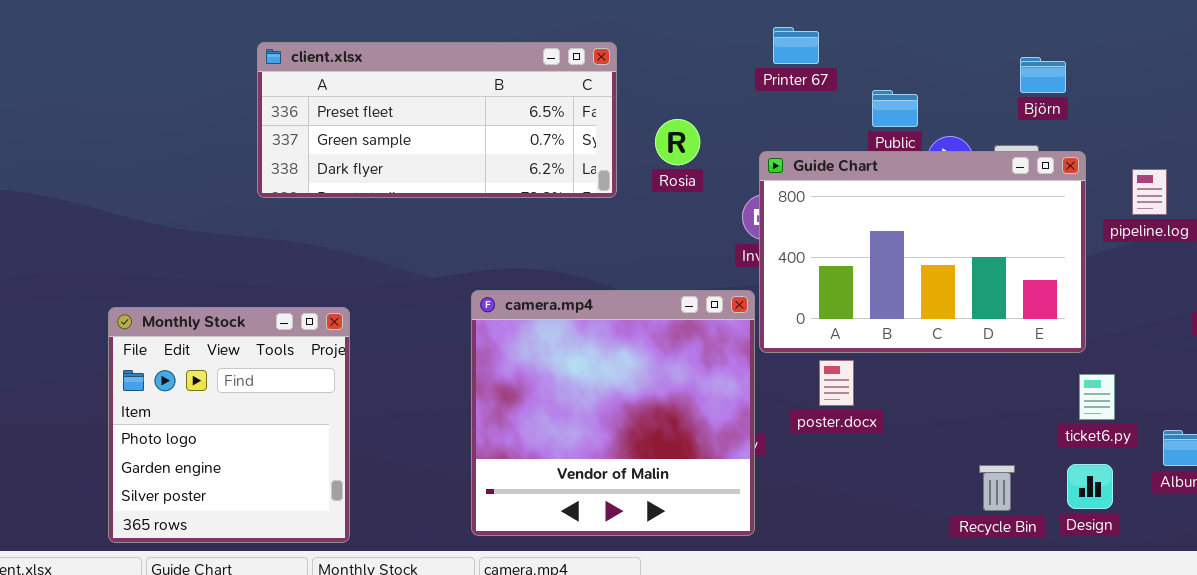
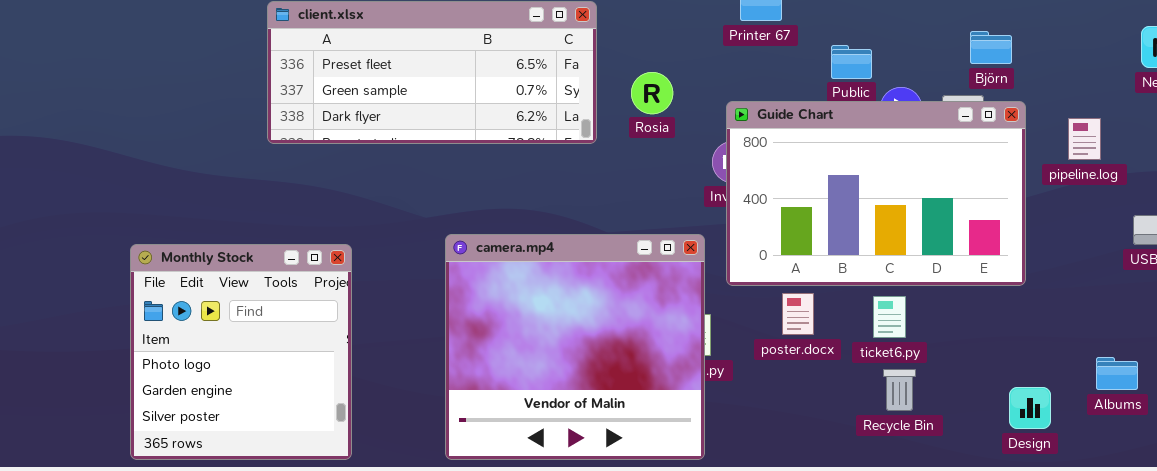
Björn: [1020,57,1066,93] -> [970,31,1012,64], moved
camera.mp4: [471,290,755,536] -> [445,234,705,460], moved
ticket6.py: [1079,374,1115,420] -> [873,296,906,338], moved
Recycle Bin: [979,465,1015,511] -> [883,369,916,411], moved

